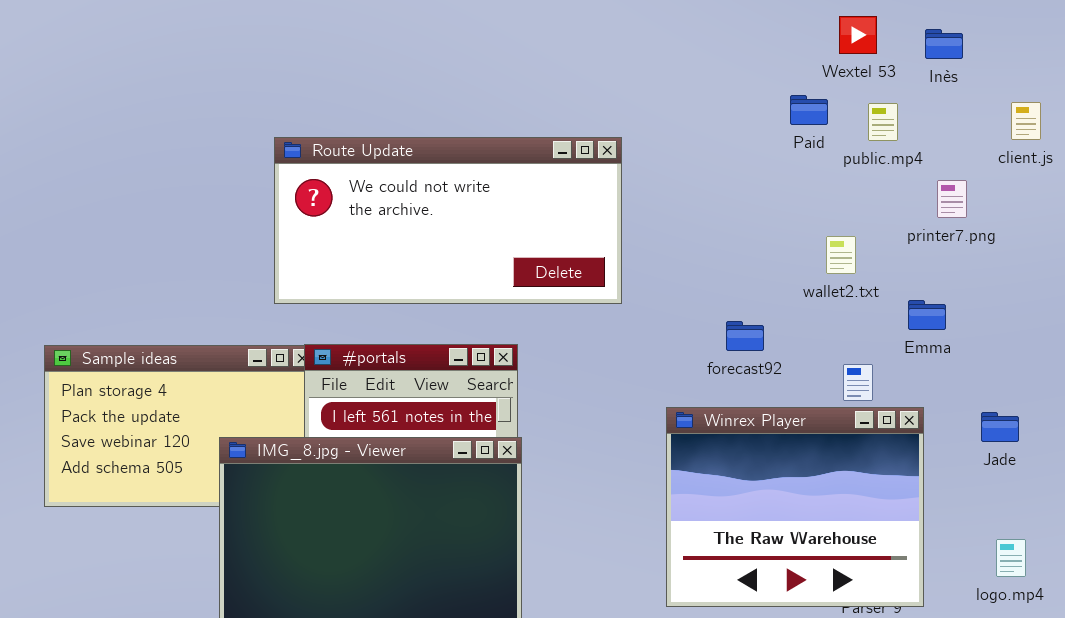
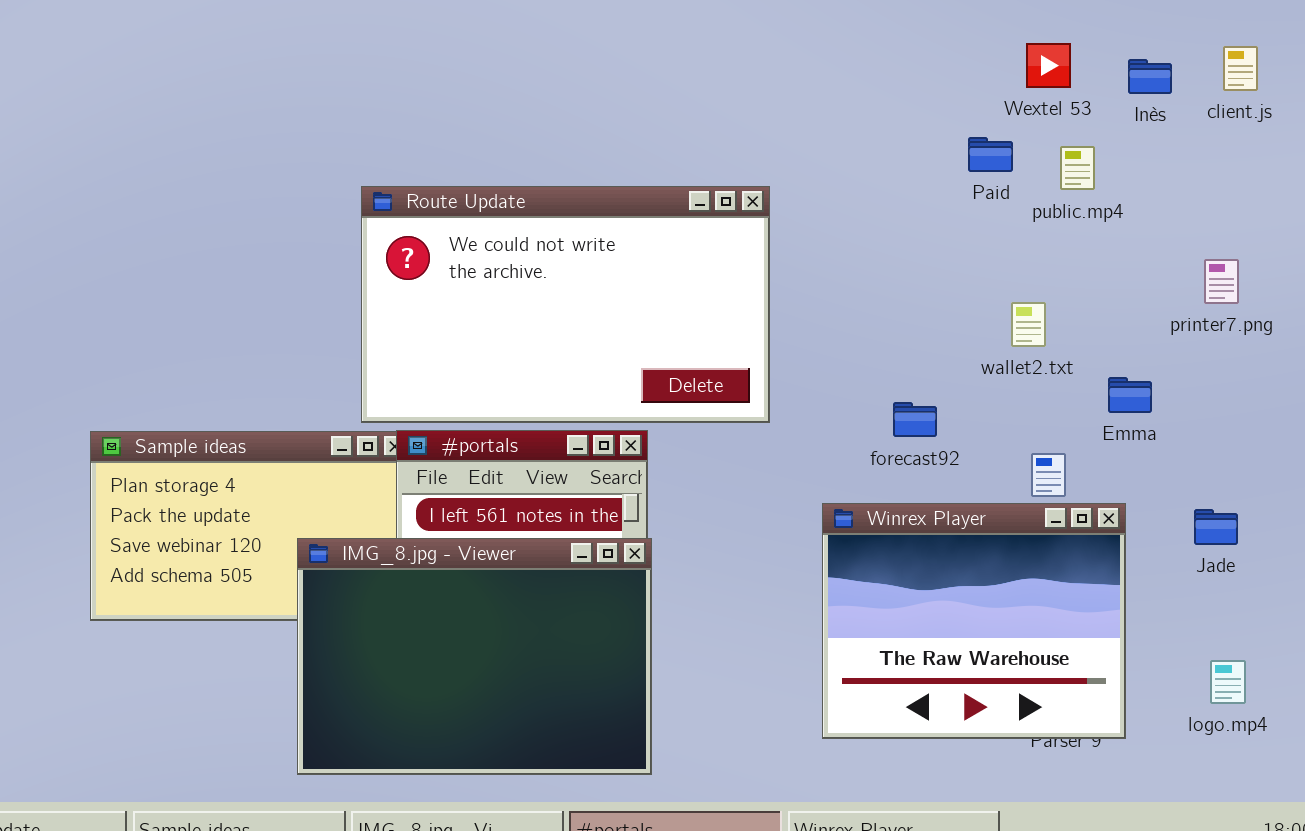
client.js: [1011,102,1041,140] -> [1223,46,1258,91], moved
Route Update: [274,137,622,304] -> [361,186,770,423], resized
printer7.png: [937,180,967,218] -> [1204,259,1239,304], moved

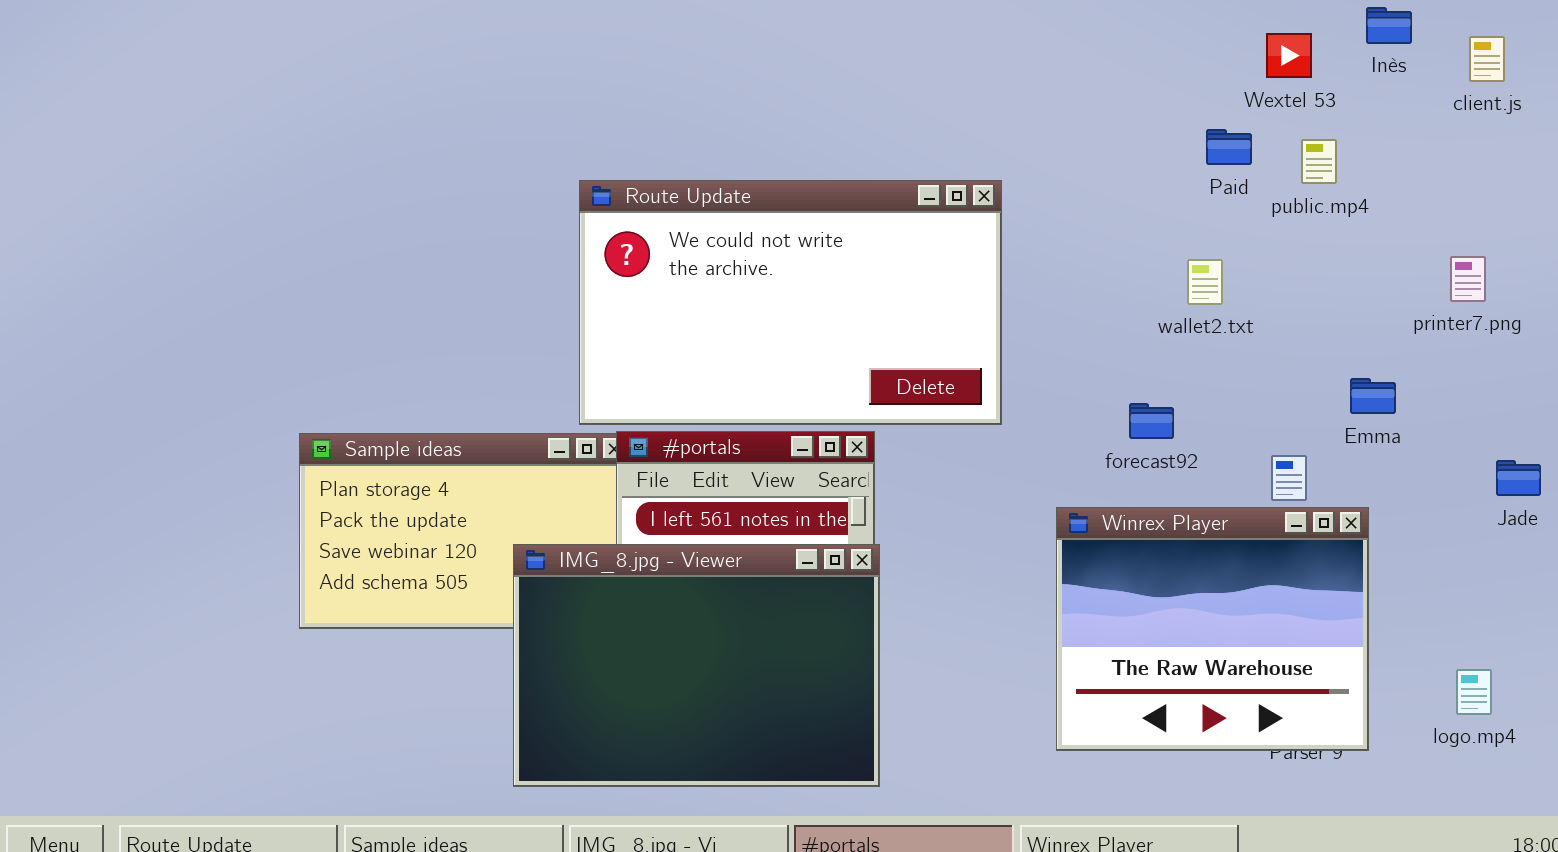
Inès: [1128,59,1172,94] -> [1366,7,1412,44], moved
wallet2.txt: [1011,302,1046,347] -> [1187,259,1223,305], moved
Jade: [1194,509,1238,545] -> [1496,460,1541,496], moved

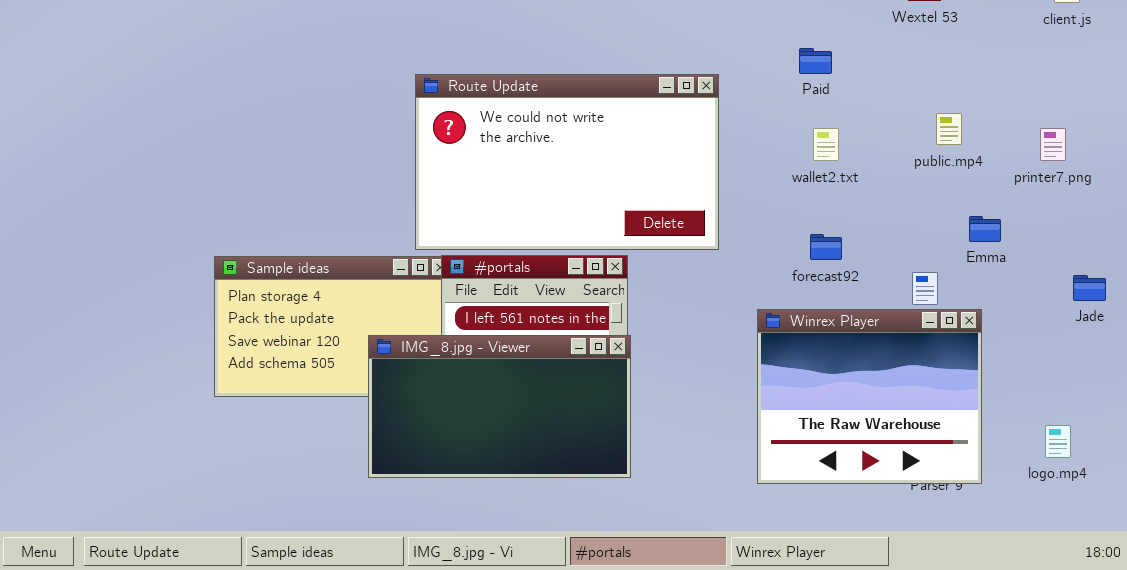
Paid: [1206,129,1252,165] -> [799,48,832,74], moved
public.mp4: [1301,139,1337,184] -> [936,113,962,145], moved
wallet2.txt: [1187,259,1223,305] -> [813,128,839,161], moved
IMG_8.jpg - Viewer: [513,544,880,787] -> [368,335,631,478], resized

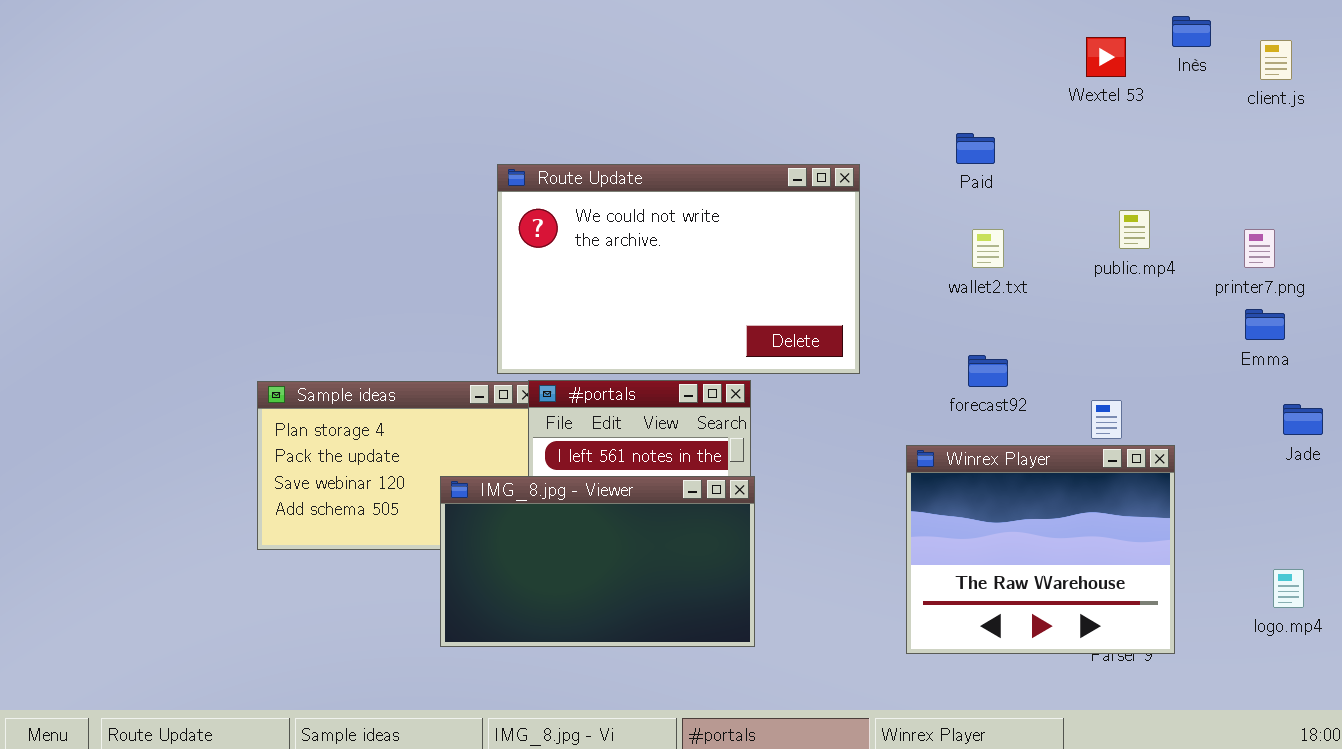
Emma: [969,216,1001,242] -> [1245,309,1285,340], moved
logo.mp4: [1045,425,1071,458] -> [1273,569,1304,608], moved

